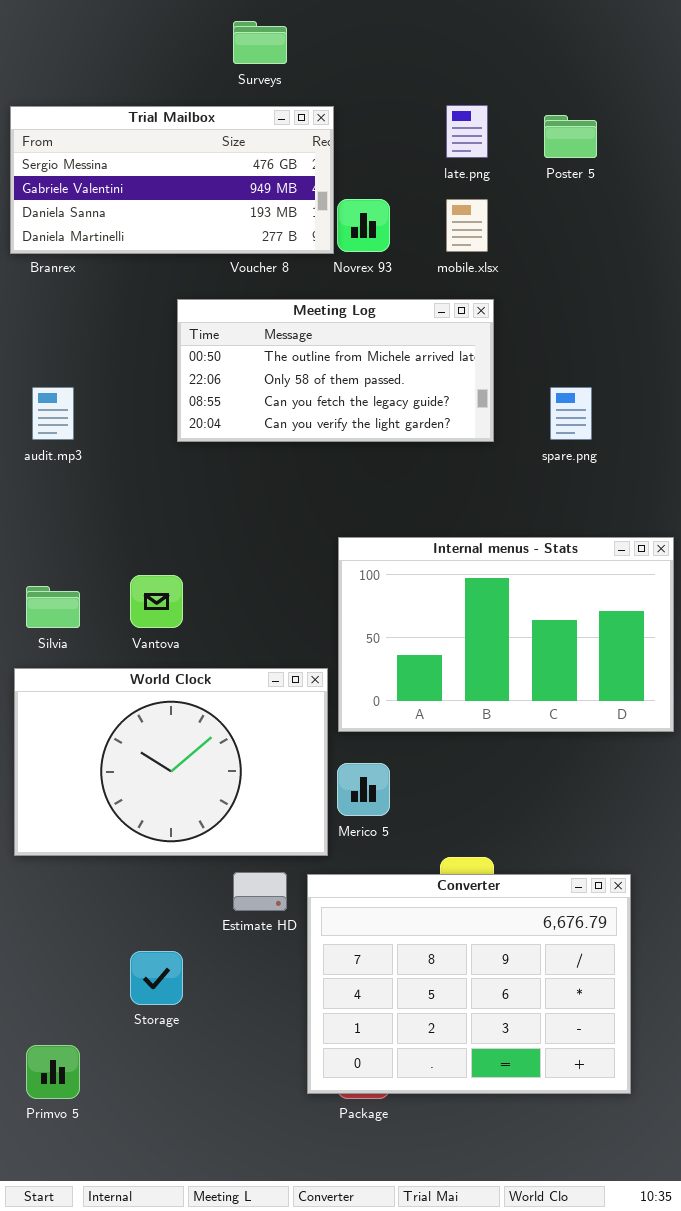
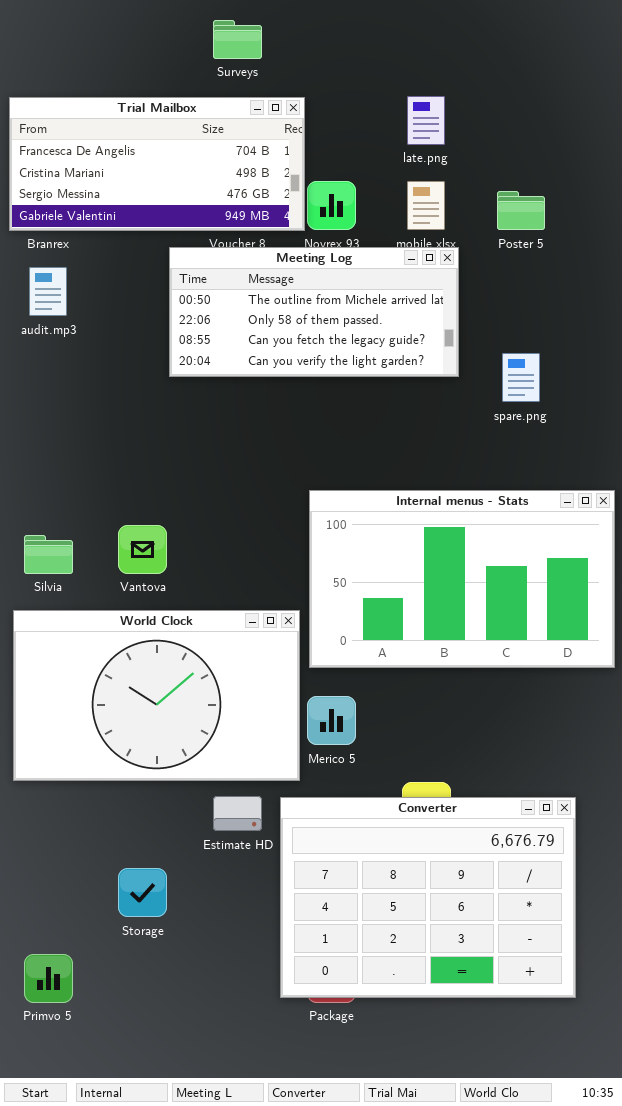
Trial Mailbox: [10,106,334,254] -> [9,97,305,231], scrolled up 2 rows
Poster 5: [544,115,597,158] -> [497,191,545,230], moved
Meeting Log: [177,299,494,442] -> [169,247,459,377], moved
audit.mp3: [32,387,74,440] -> [29,267,67,316], moved

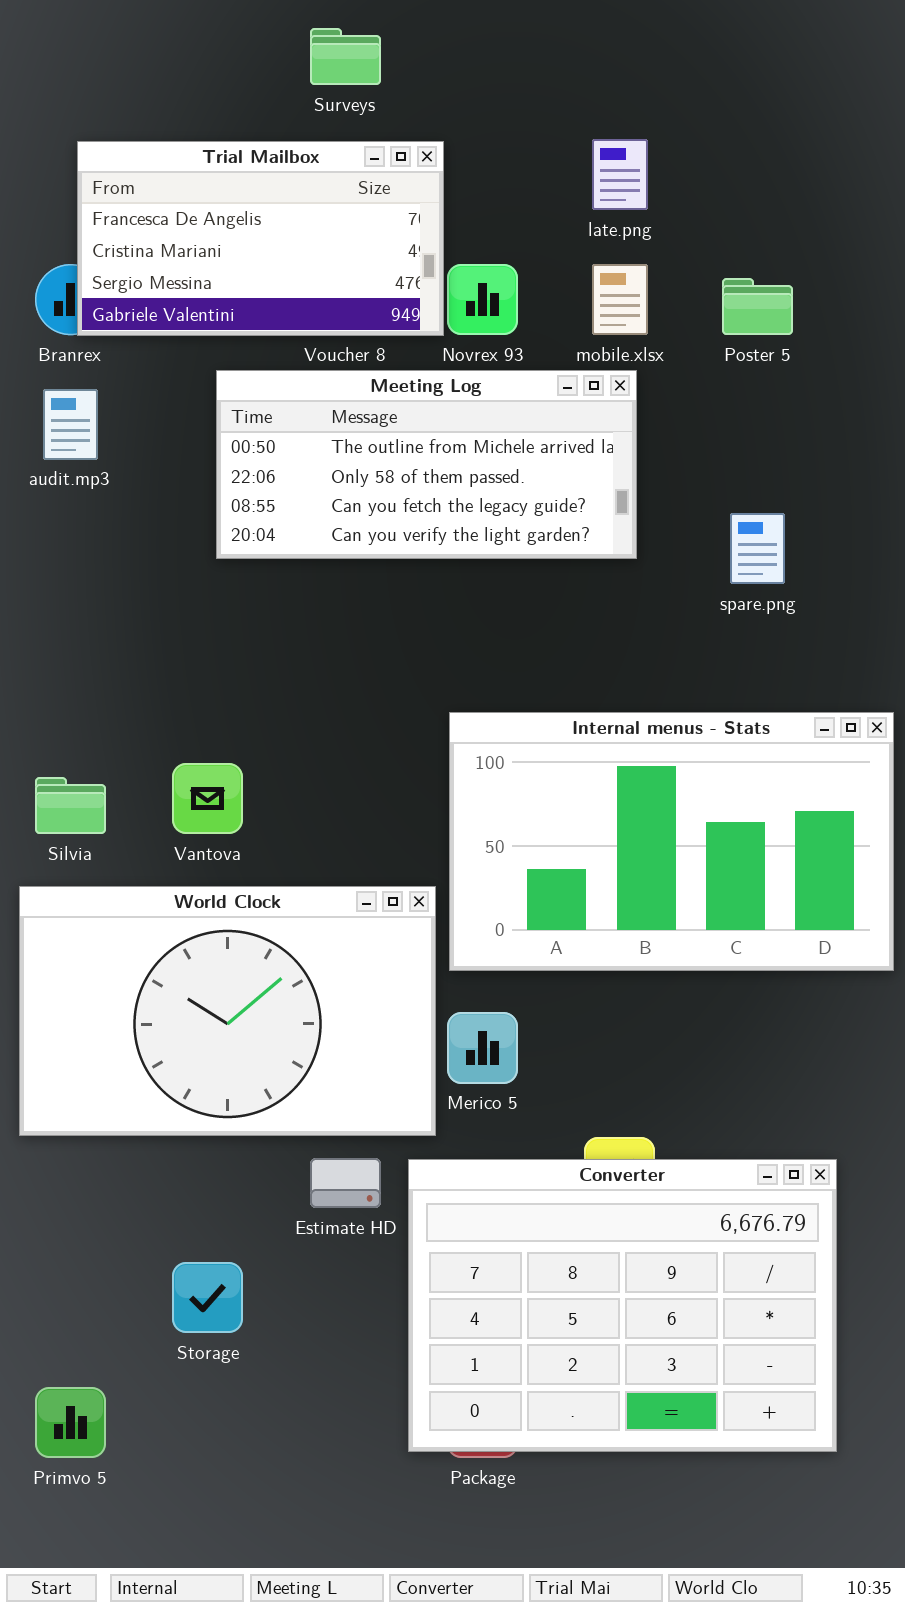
Trial Mailbox: [9,97,305,231] -> [77,141,444,336], resized
Meeting Log: [169,247,459,377] -> [216,370,637,559], moved

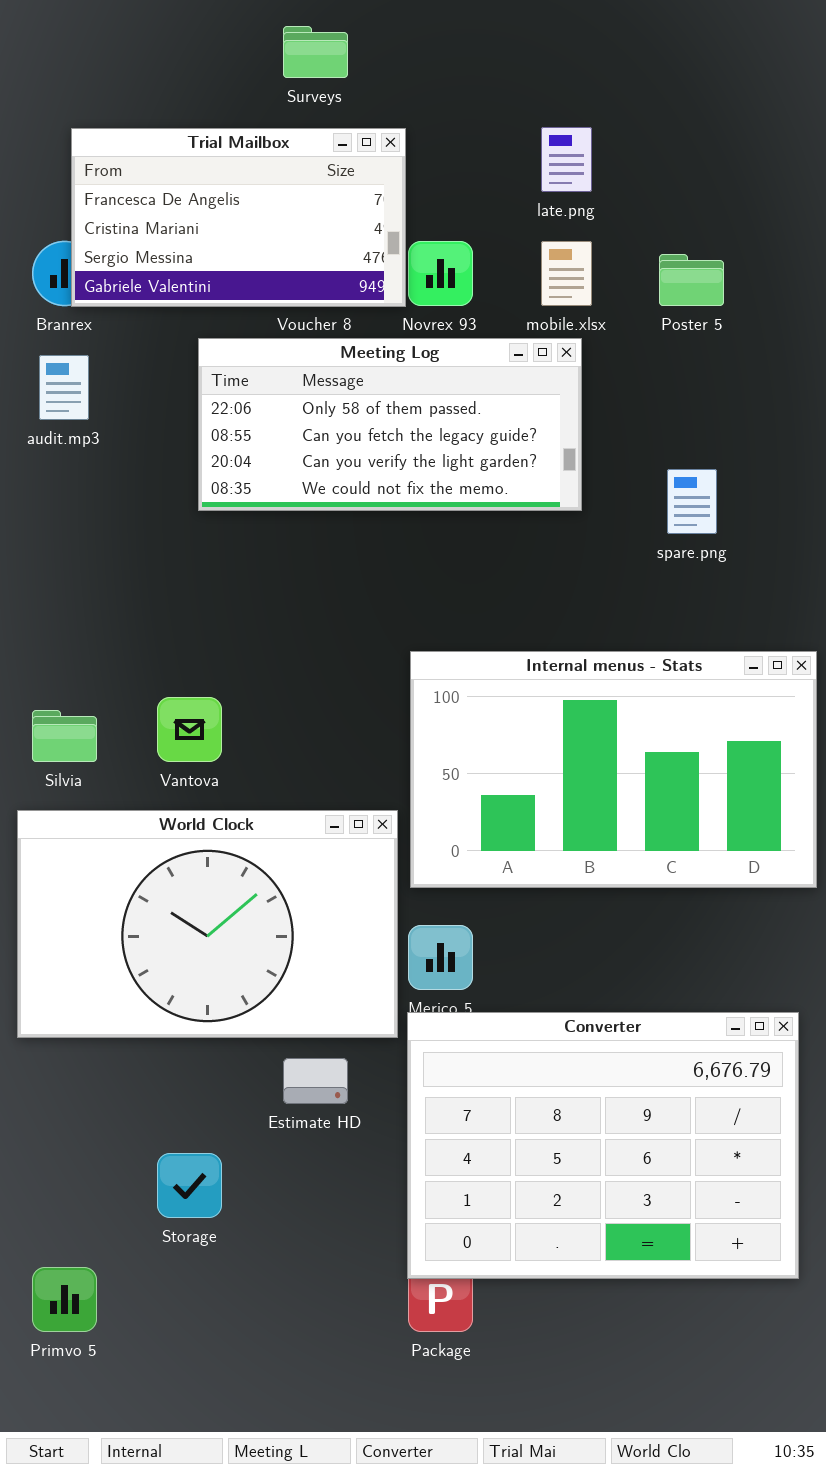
Meeting Log: [216,370,637,559] -> [198,338,582,511], scrolled down 1 row
Converter: [408,1159,837,1452] -> [407,1012,799,1279], moved

